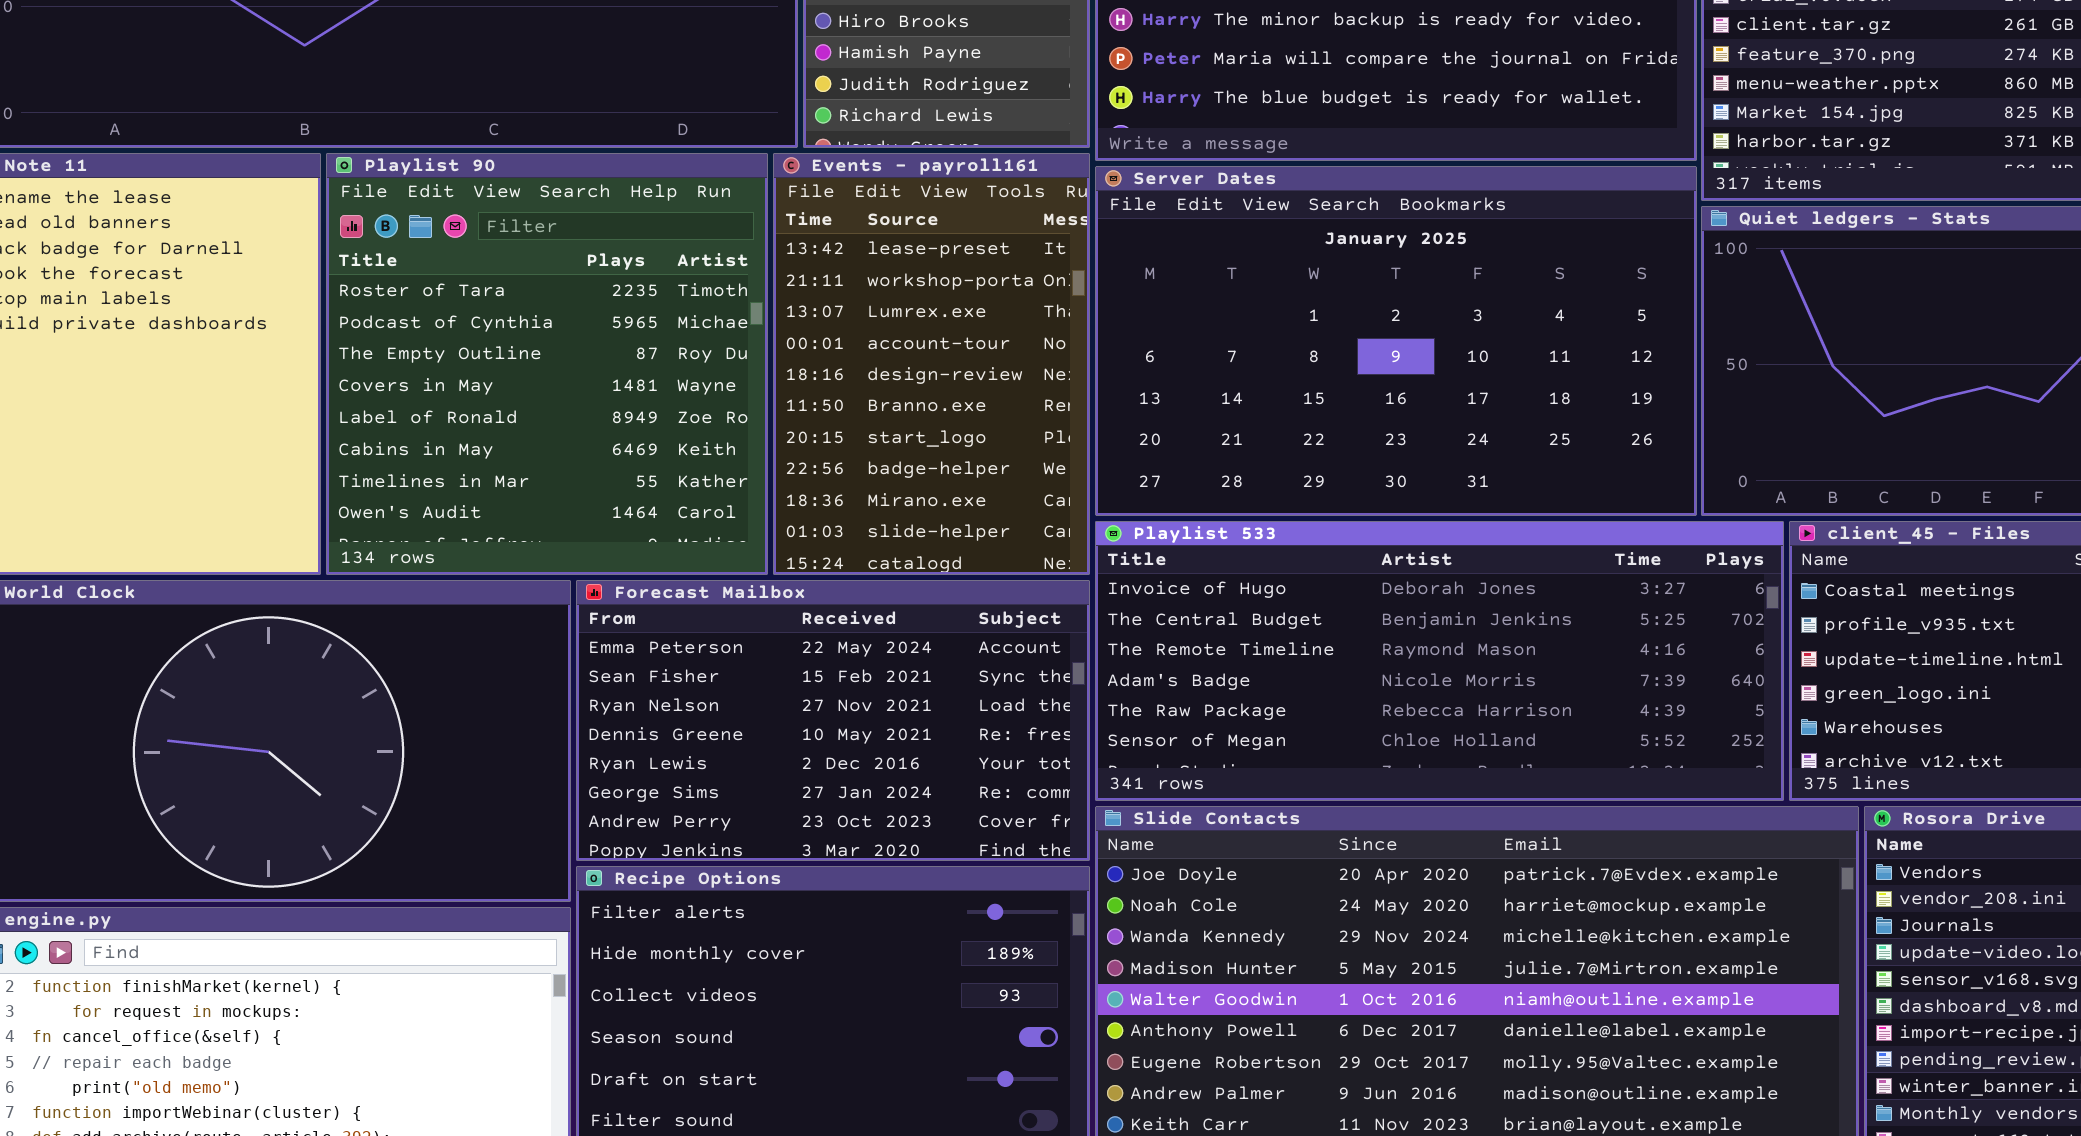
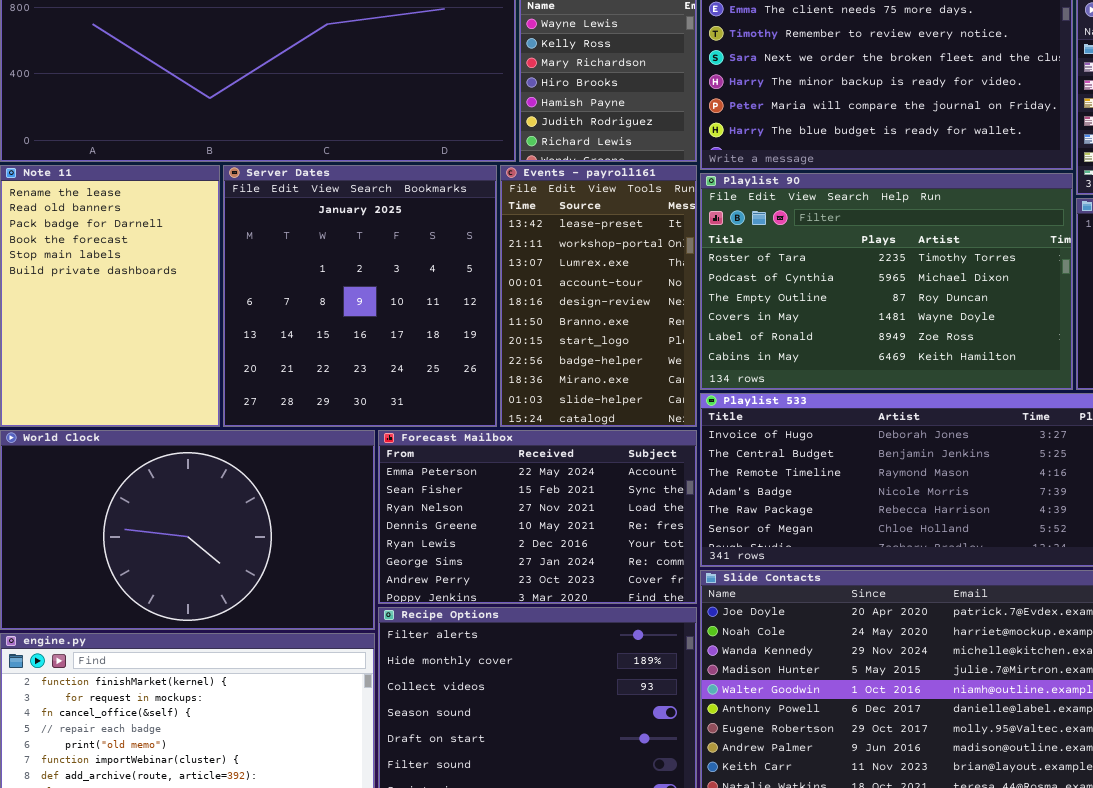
Playlist 90: [326,153,768,575] -> [700,173,1073,390], moved, resized
Server Dates: [1095,166,1697,516] -> [223,165,497,427], moved, resized

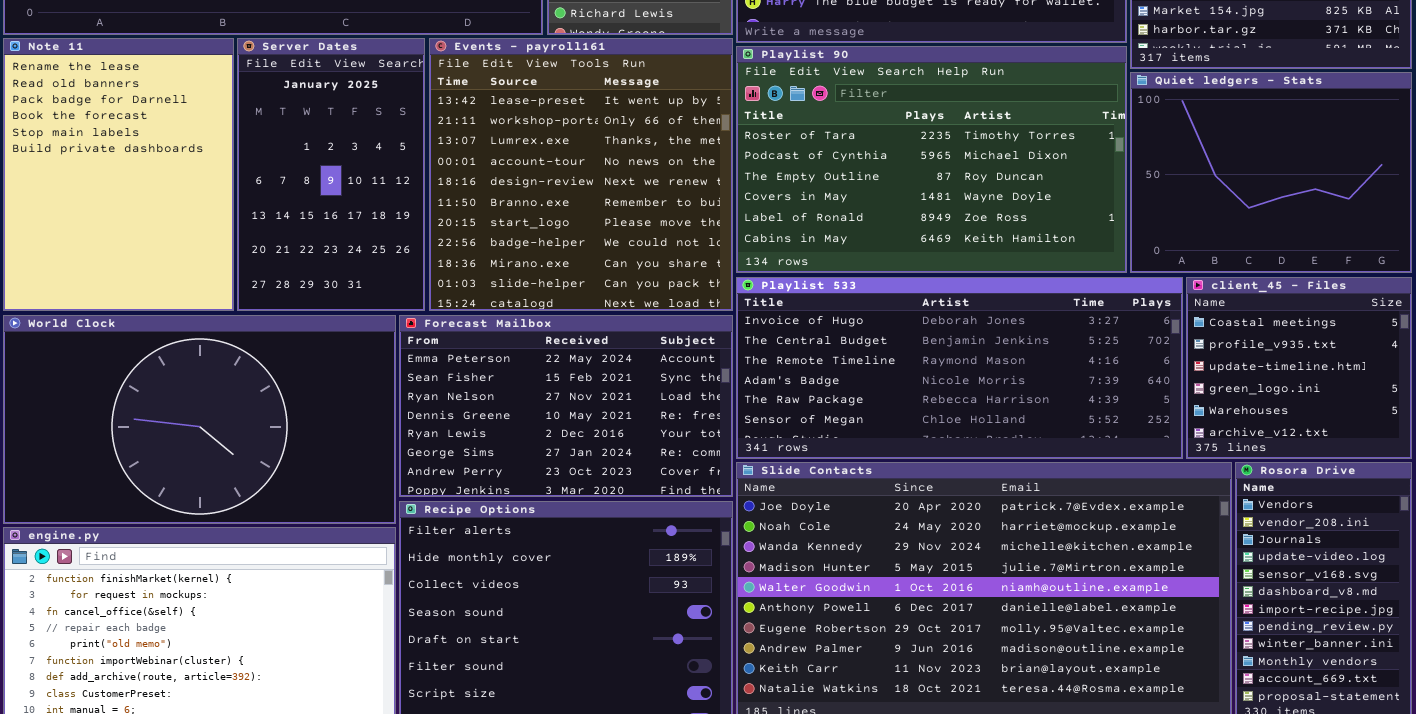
Server Dates: [223,165,497,427] -> [237,38,425,311], resized
Events - payroll161: [500,165,697,427] -> [429,38,733,311], resized

